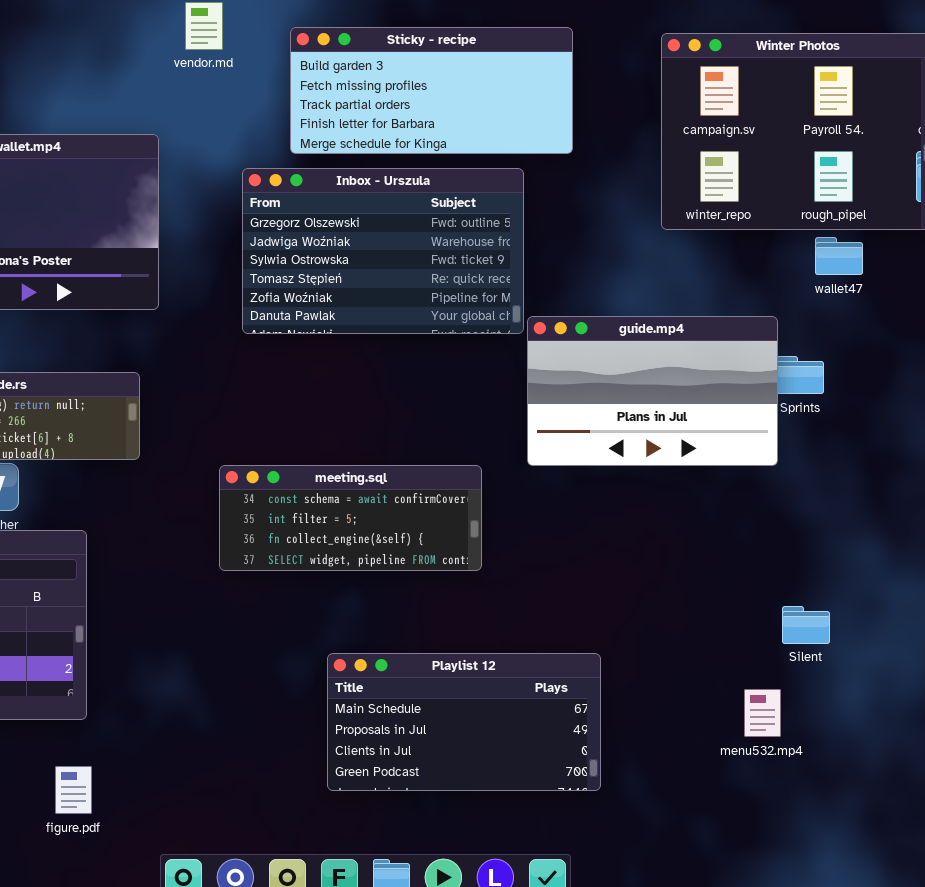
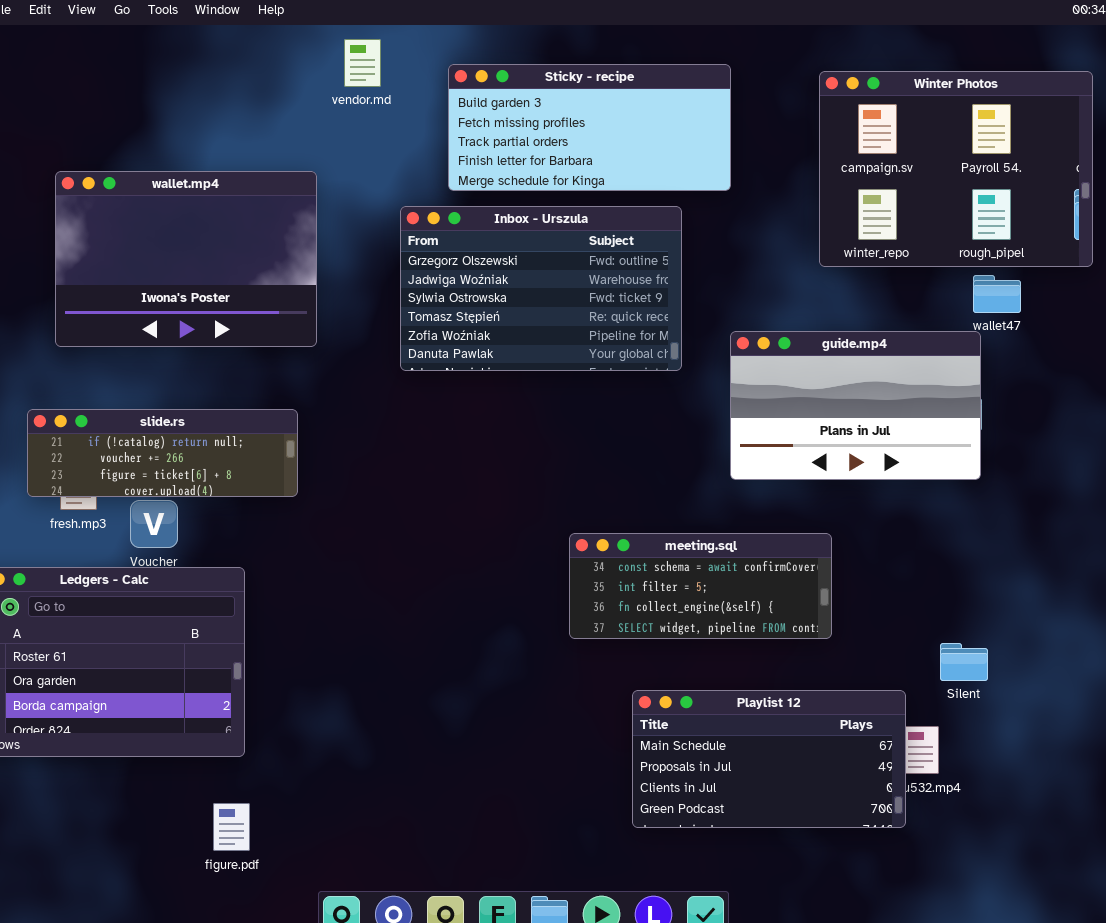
guide.mp4: [527,316,778,466] -> [730,331,981,480], moved
meeting.sql: [219,465,482,571] -> [569,533,832,639], moved
Playlist 12: [327,653,601,791] -> [632,690,906,828], moved

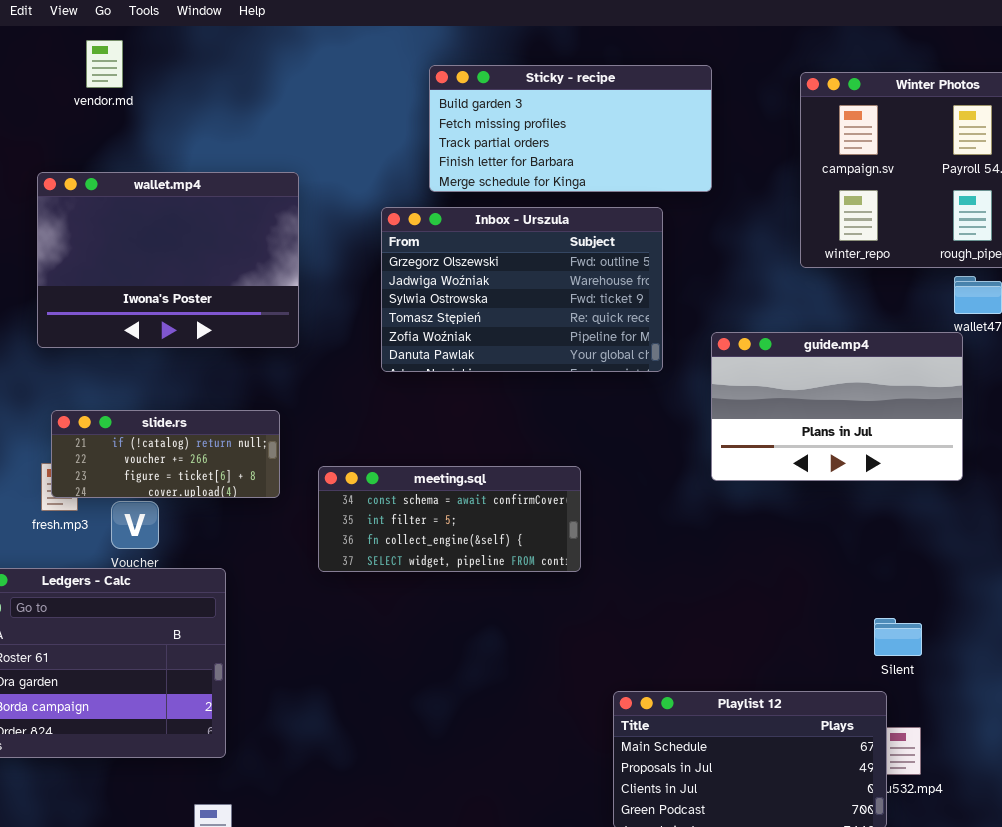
vendor.md: [344,39,381,87] -> [86,40,123,88], moved
slide.rs: [27,409,298,497] -> [51,410,280,498], resized
meeting.sql: [569,533,832,639] -> [318,466,581,572], moved
Silent: [940,643,988,681] -> [874,618,922,656], moved

